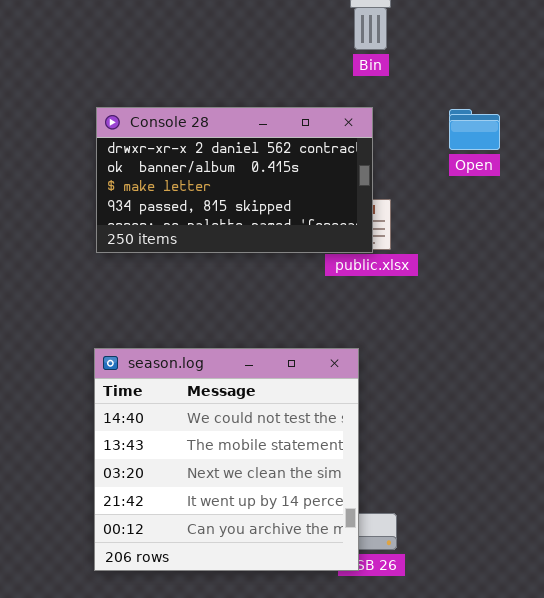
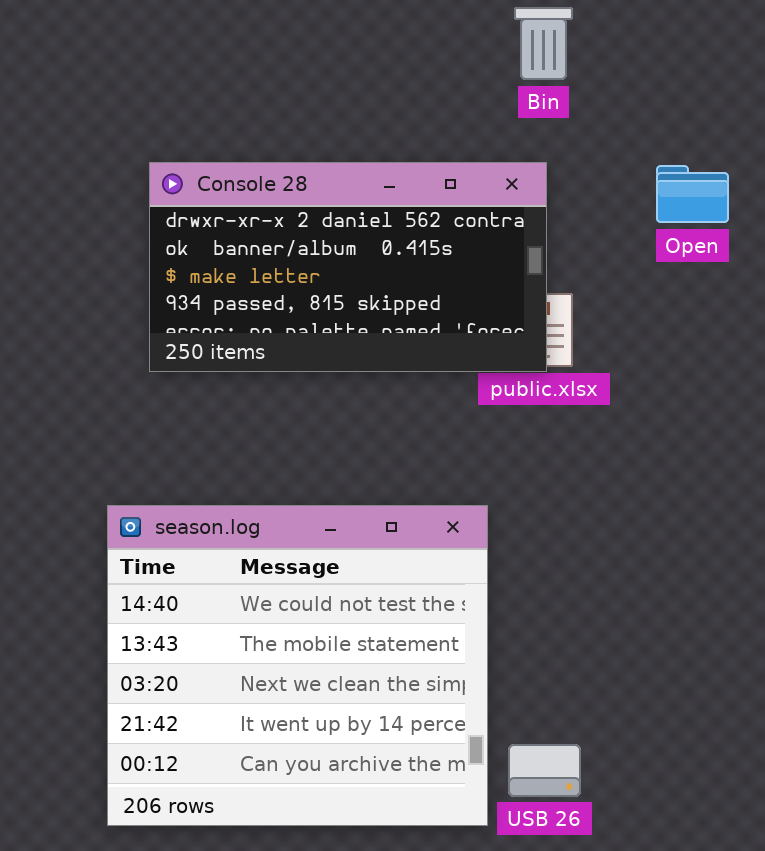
season.log: [94,348,359,571] -> [107,505,488,826], moved

